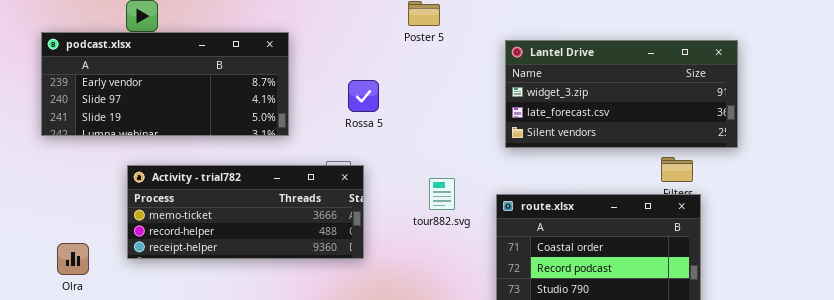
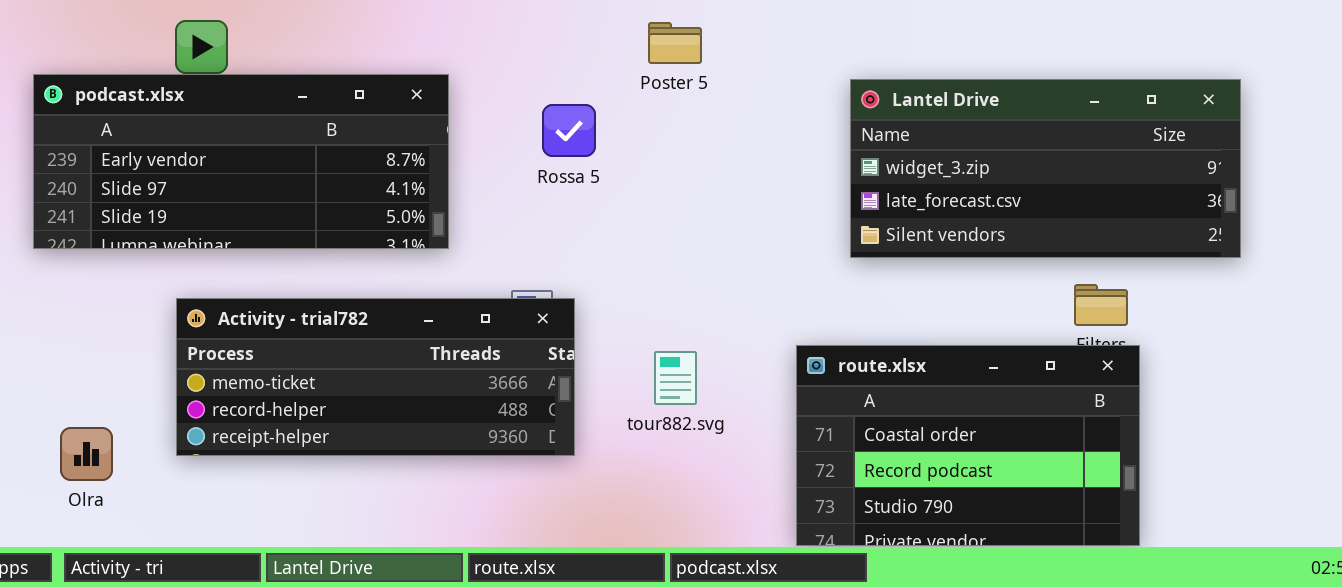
Lantel Drive: [505,40,738,148] -> [850,79,1241,258], moved
Rossa 5: [348,80,379,112] -> [542,104,596,157], moved
tour882.svg: [429,178,455,210] -> [654,351,697,405], moved

